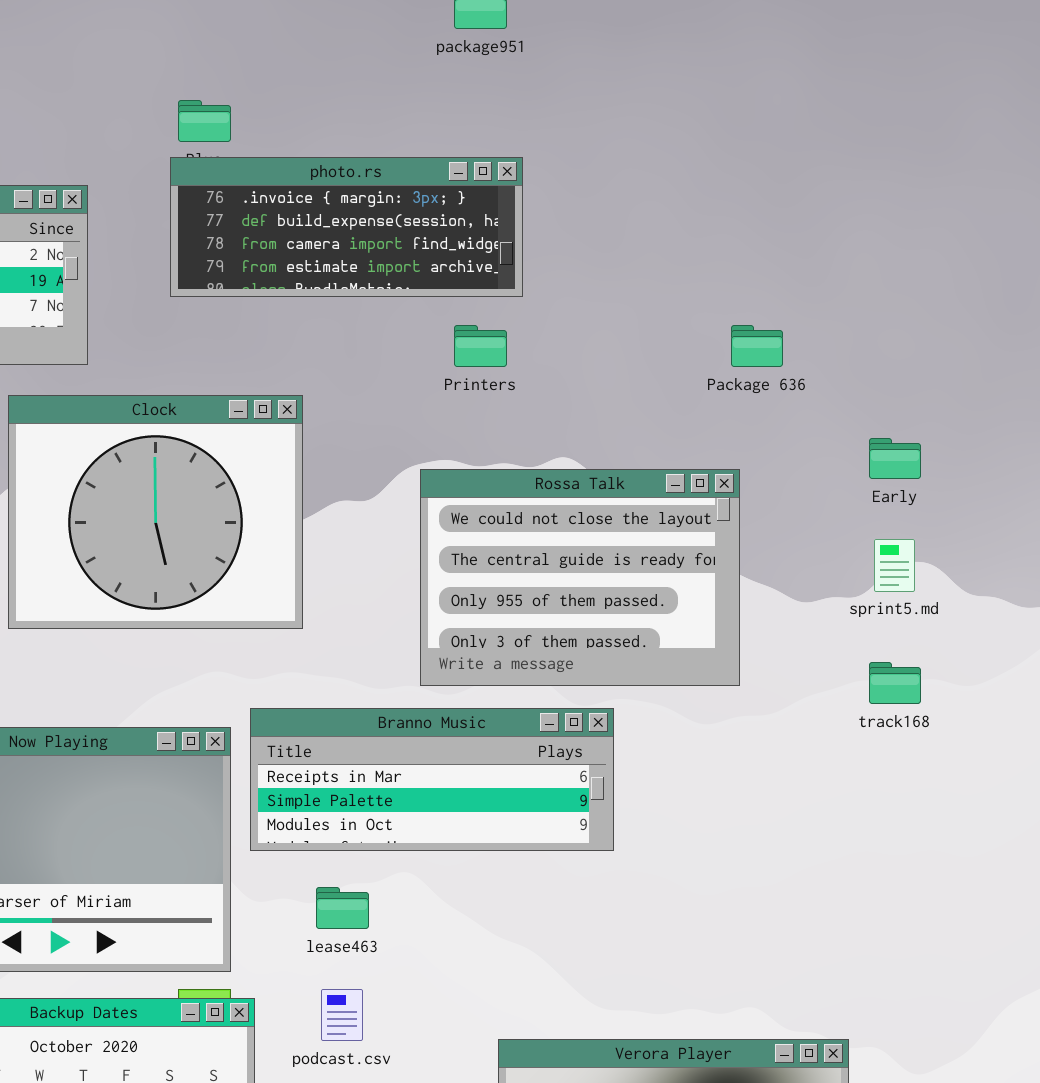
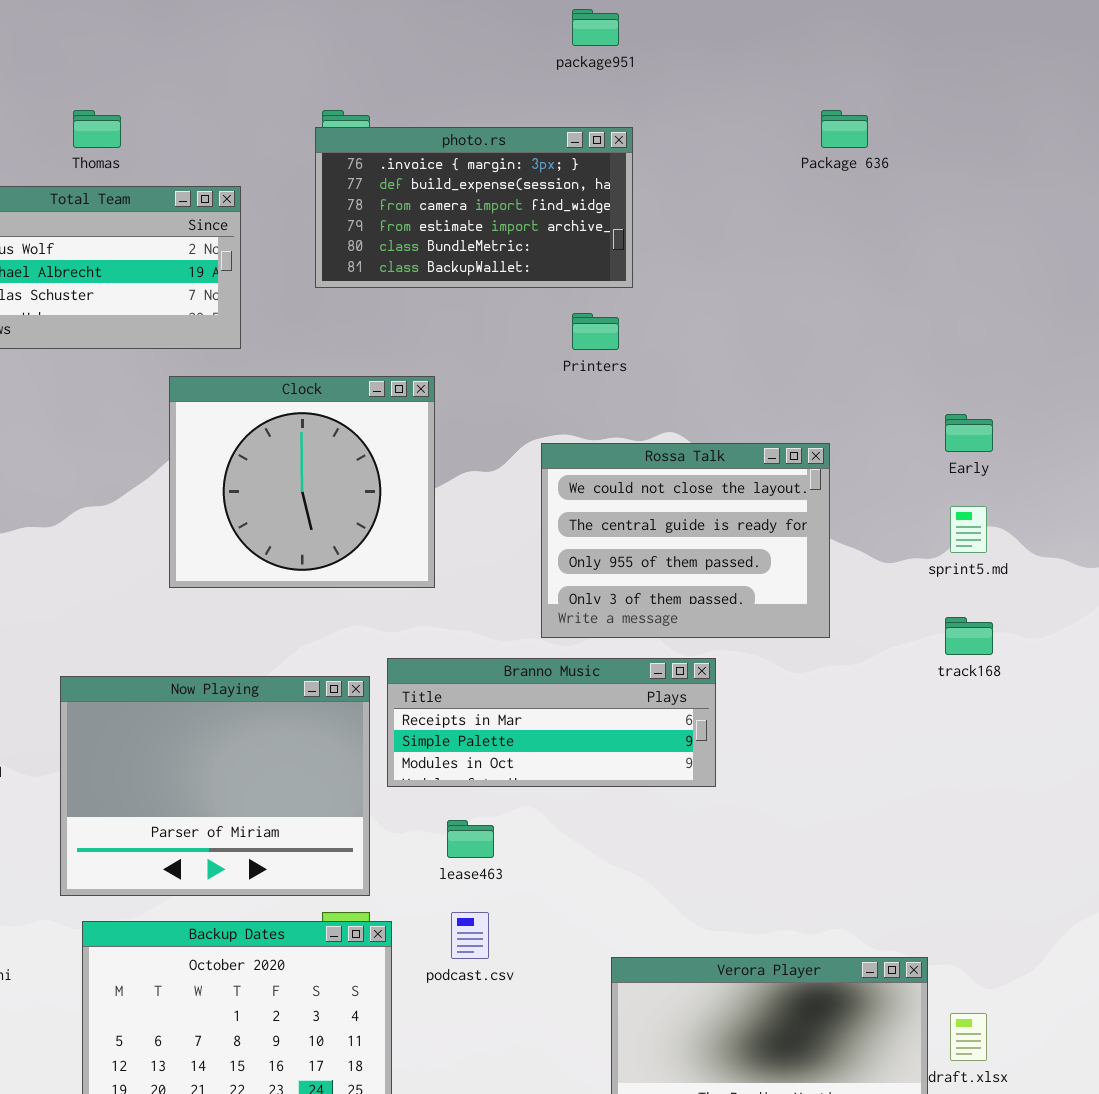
photo.rs: [170,157,523,297] -> [315,127,633,288], resized
Package 636: [731,325,783,367] -> [821,110,868,148], moved

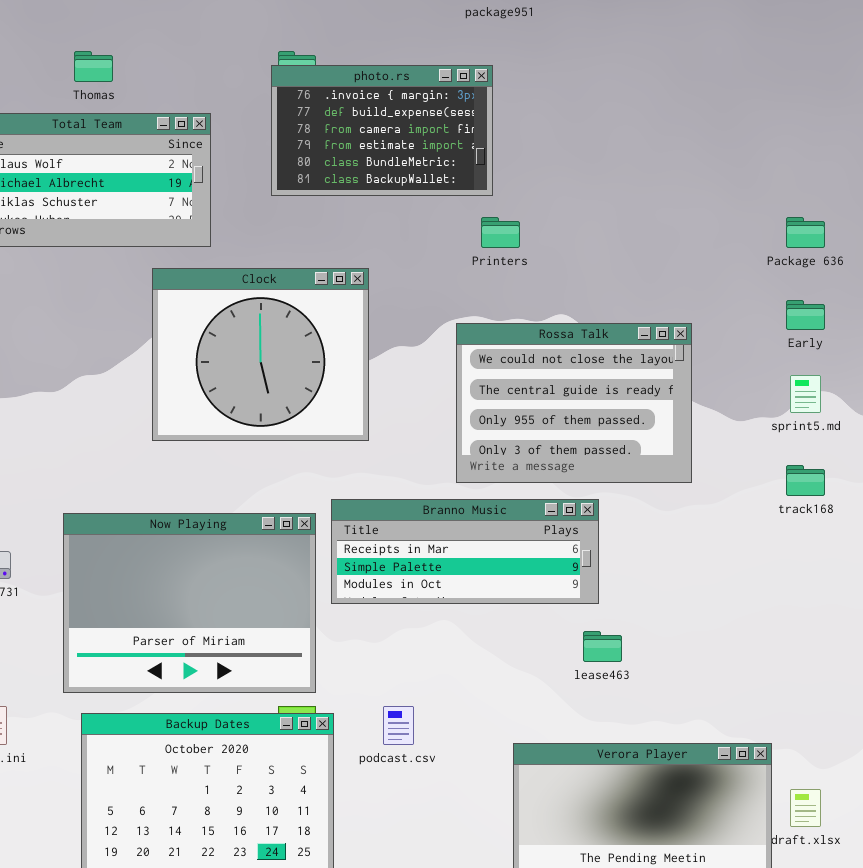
Package 636: [821,110,868,148] -> [786,217,825,248], moved
photo.rs: [315,127,633,288] -> [271,65,493,196], resized
lease463: [447,820,494,858] -> [583,631,622,662], moved

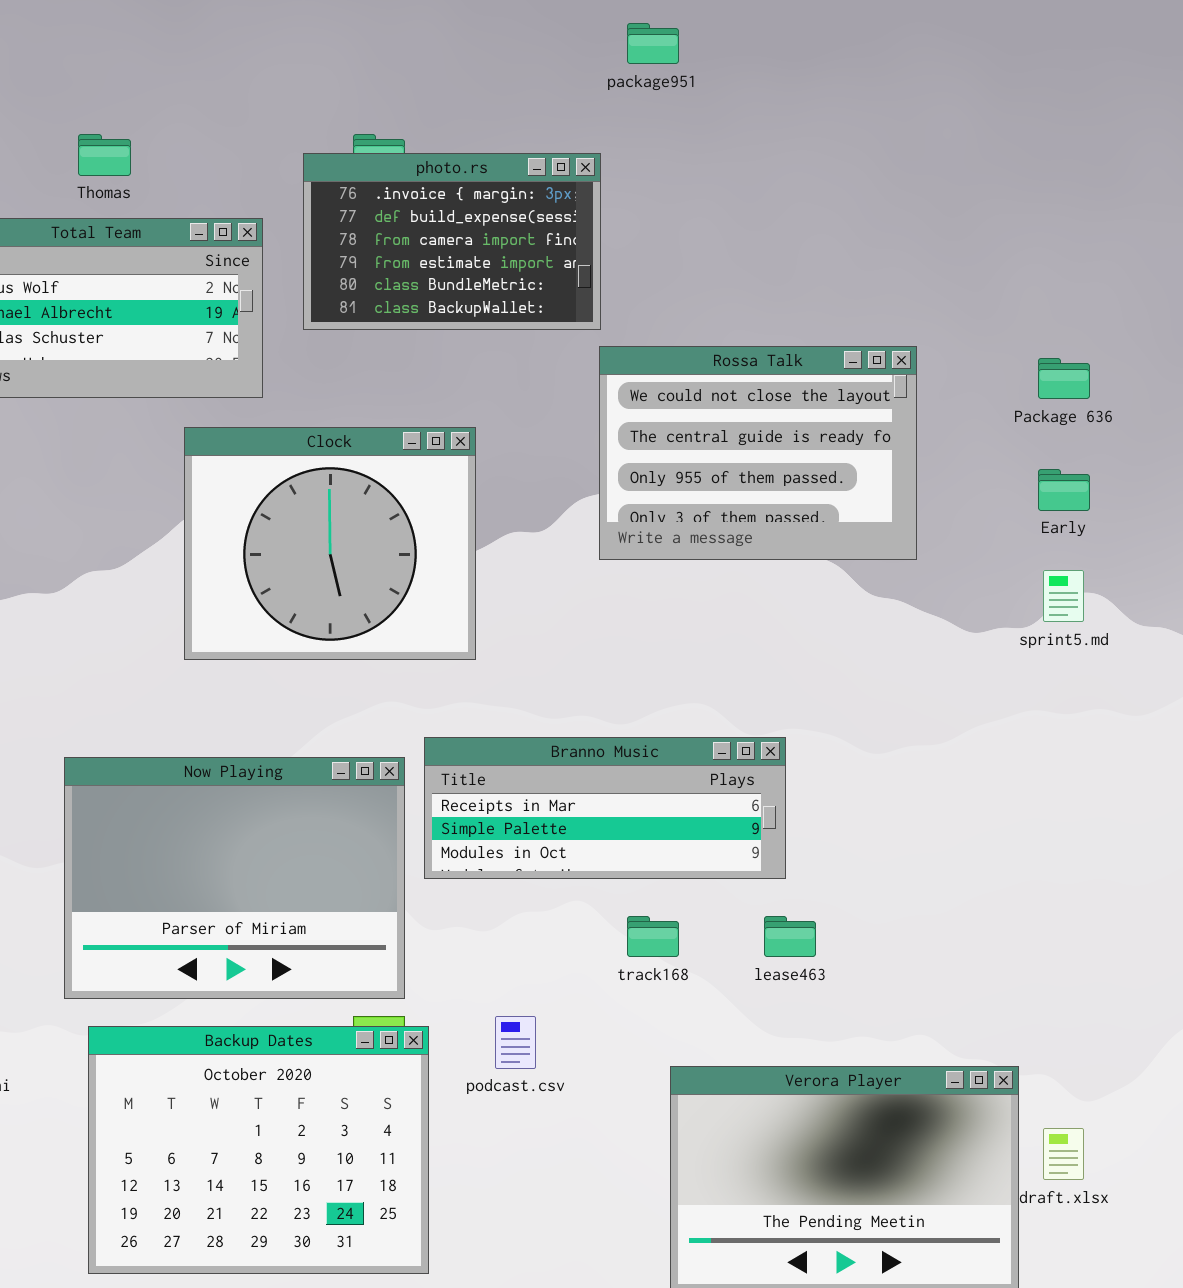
photo.rs: [271,65,493,196] -> [303,153,601,330], moved
Rossa Talk: [456,323,692,483] -> [599,346,917,560], moved
track168: [786,465,825,496] -> [627,916,679,957], moved

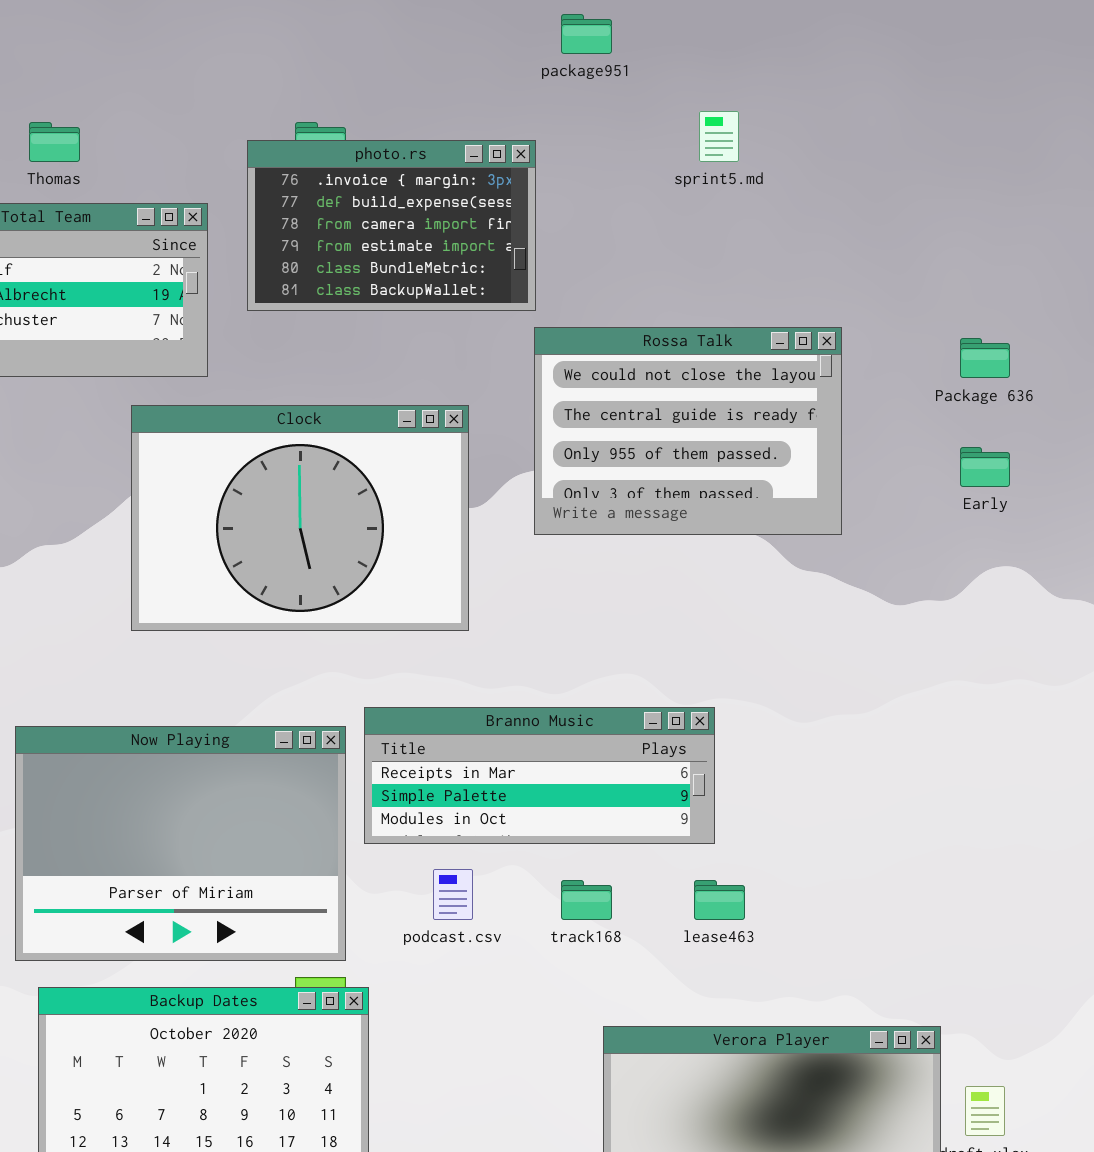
Clock: [184,427,476,660] -> [131,405,469,631], resized
sprint5.md: [1043,570,1084,622] -> [699,111,739,162], moved
podcast.csv: [495,1016,536,1069] -> [433,869,473,920], moved

